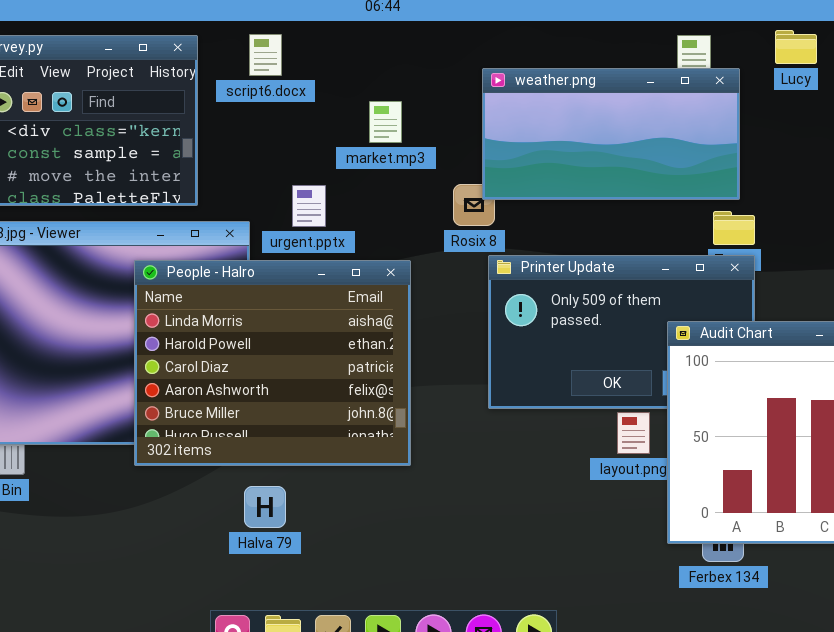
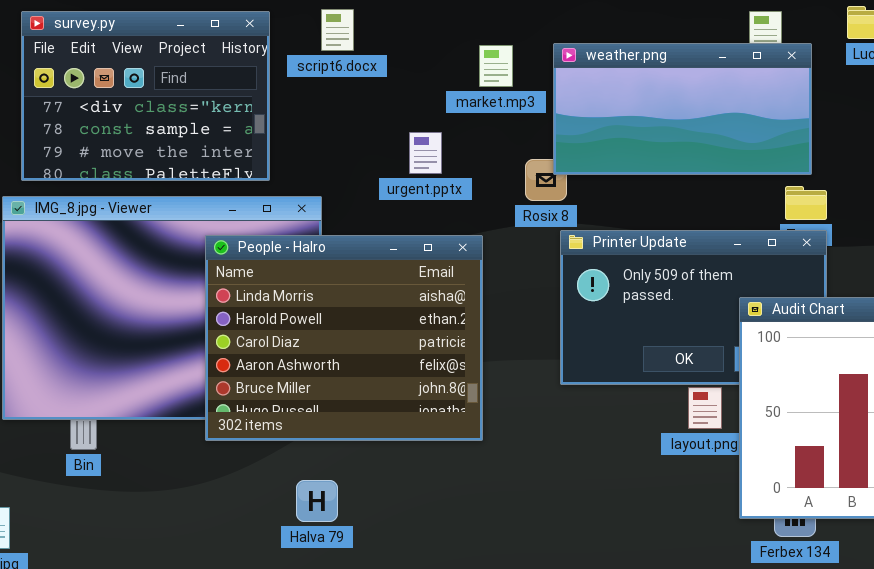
market.mp3: [369,101,402,143] -> [479,45,513,87], moved
urgent.pptx: [292,185,326,227] -> [409,132,442,174], moved
Halva 79: [244,486,286,528] -> [296,480,338,522], moved

